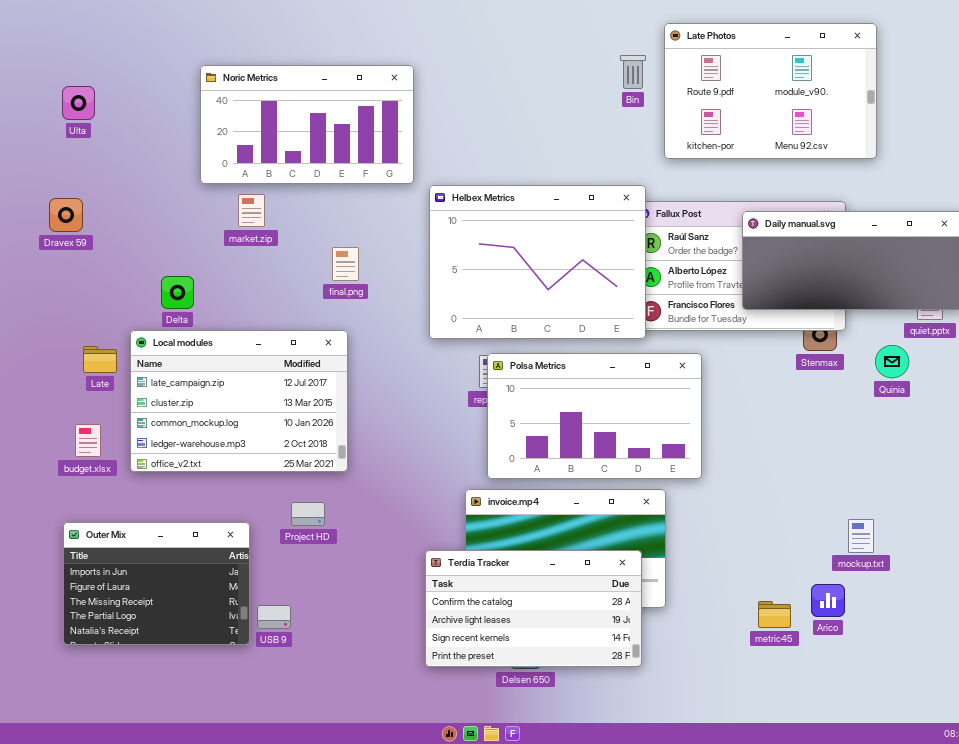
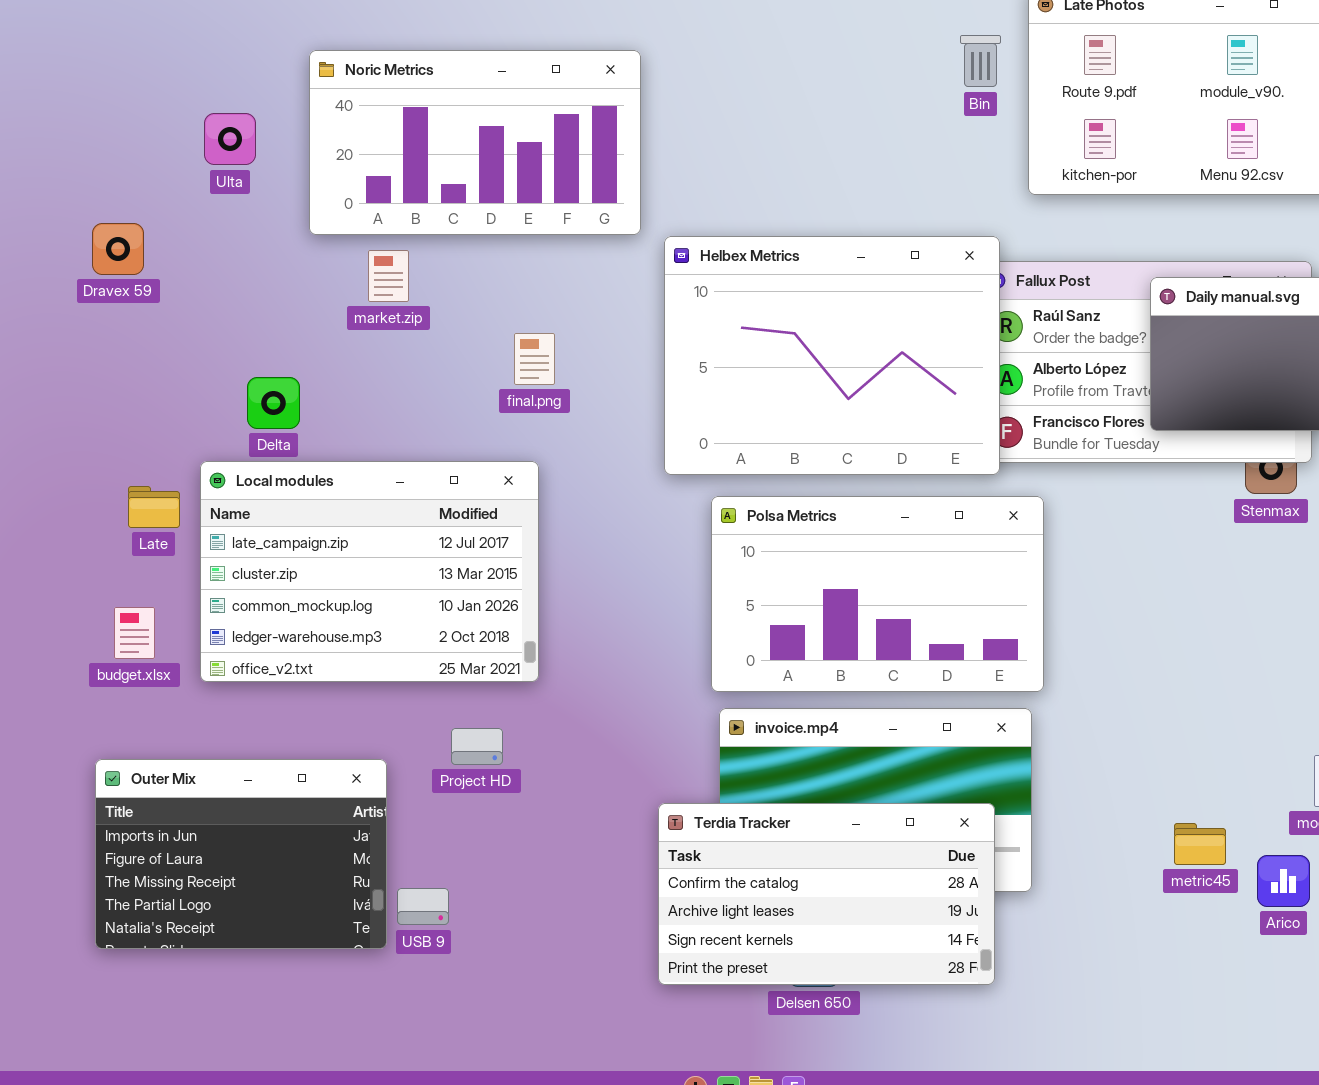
Ulta: [62,86,95,120] -> [204,113,256,165], moved
Dravex 59: [49,198,83,232] -> [92,223,144,275], moved
Polsa Metrics: [487,353,702,479] -> [711,496,1044,692], moved
metric45: [758,601,791,628] -> [1174,823,1226,865], moved

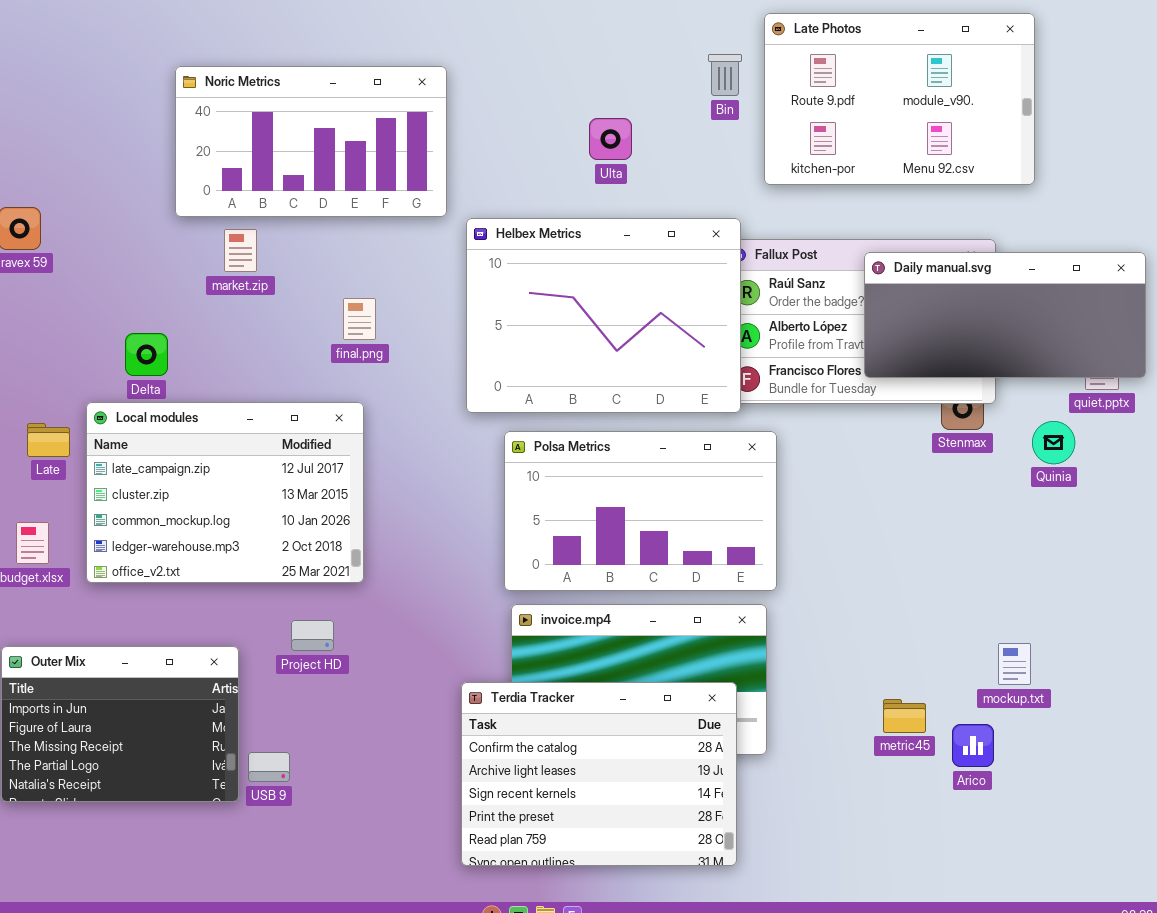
Ulta: [204,113,256,165] -> [589,118,632,160], moved
Terdia Tracker: [658,803,995,985] -> [461,682,737,866], resized

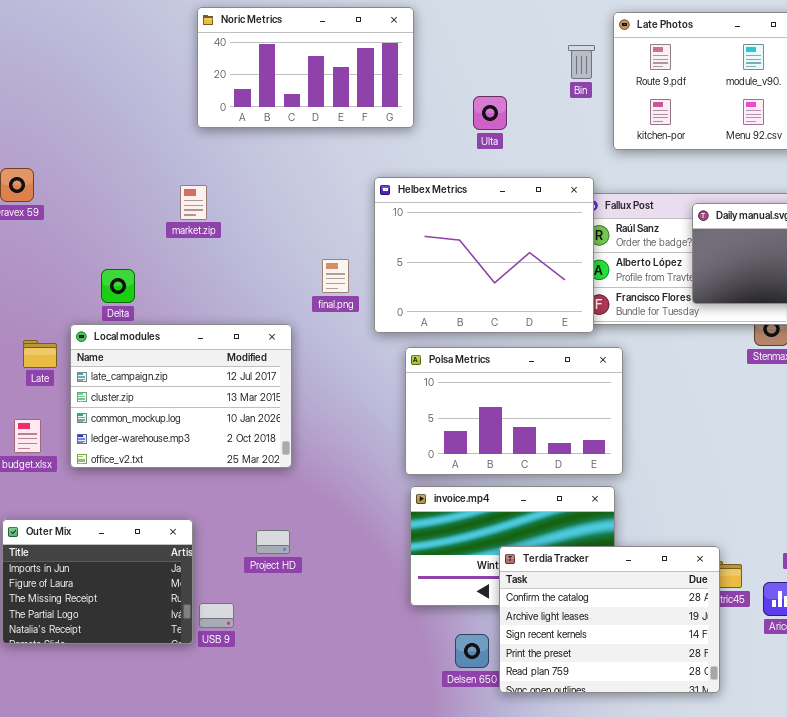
Noric Metrics: [175,66,447,217] -> [197,7,414,128], moved
final.png: [343,298,376,340] -> [322,259,349,293], moved
Project HD: [291,620,334,651] -> [256,530,290,554], moved
Terdia Tracker: [461,682,737,866] -> [499,546,720,693], moved

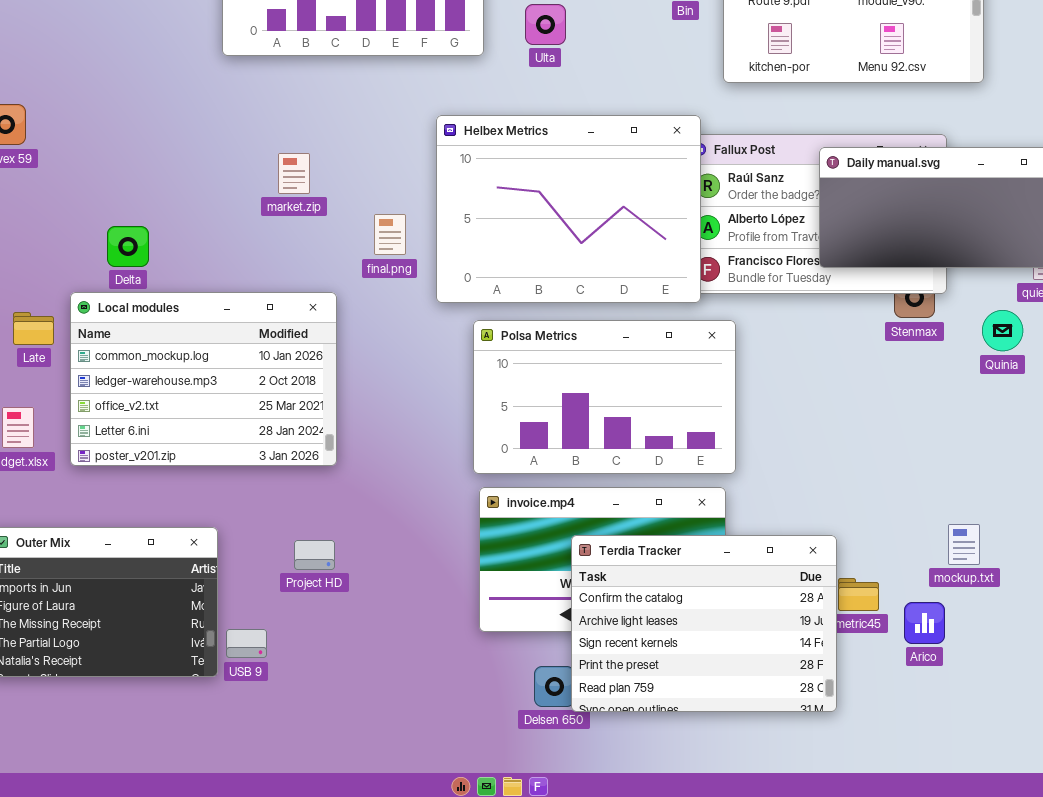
Ulta: [473,96,507,130] -> [525,4,566,45], moved
market.zip: [180,185,207,220] -> [278,153,310,194], moved
Local modules: [70,324,292,468] -> [70,292,337,466], scrolled down 2 rows
Terdia Tracker: [499,546,720,693] -> [571,535,837,712], moved

